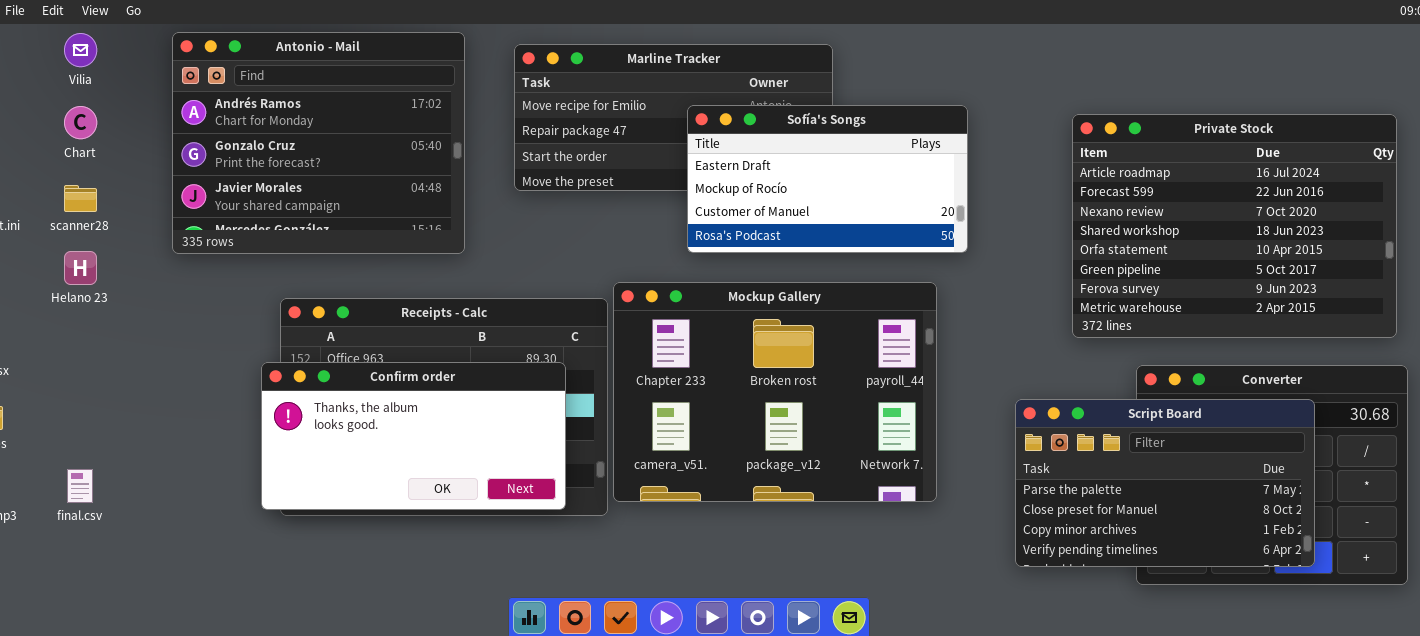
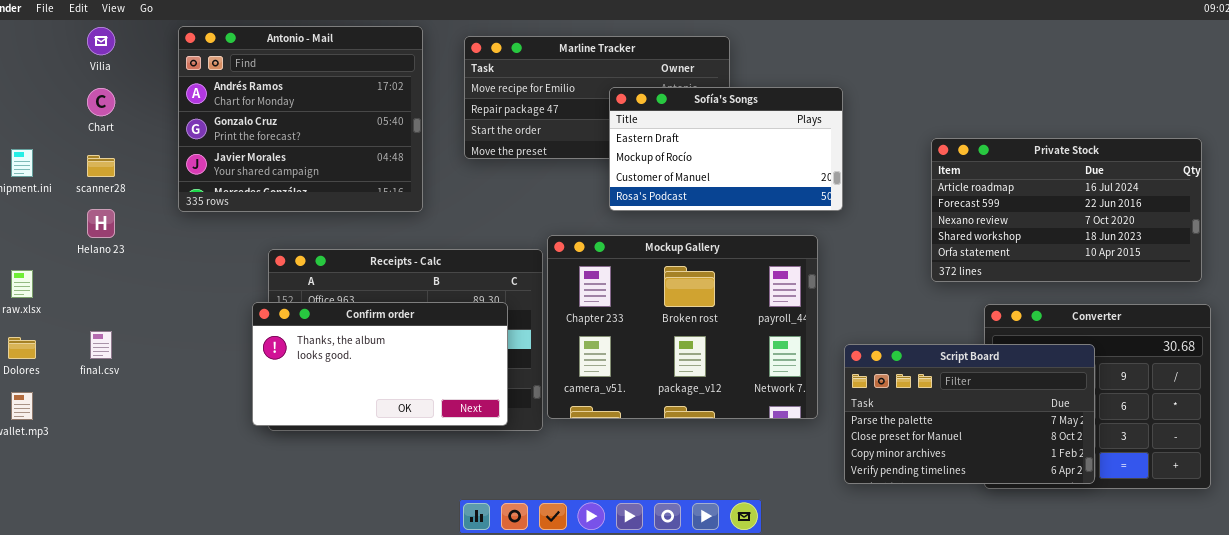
Private Stock: [1072,114,1397,338] -> [931,138,1202,282], resized
Script Board: [1015,399,1315,567] -> [844,344,1095,484], moved
final.csv: [67,469,93,503] -> [90,331,112,359], moved

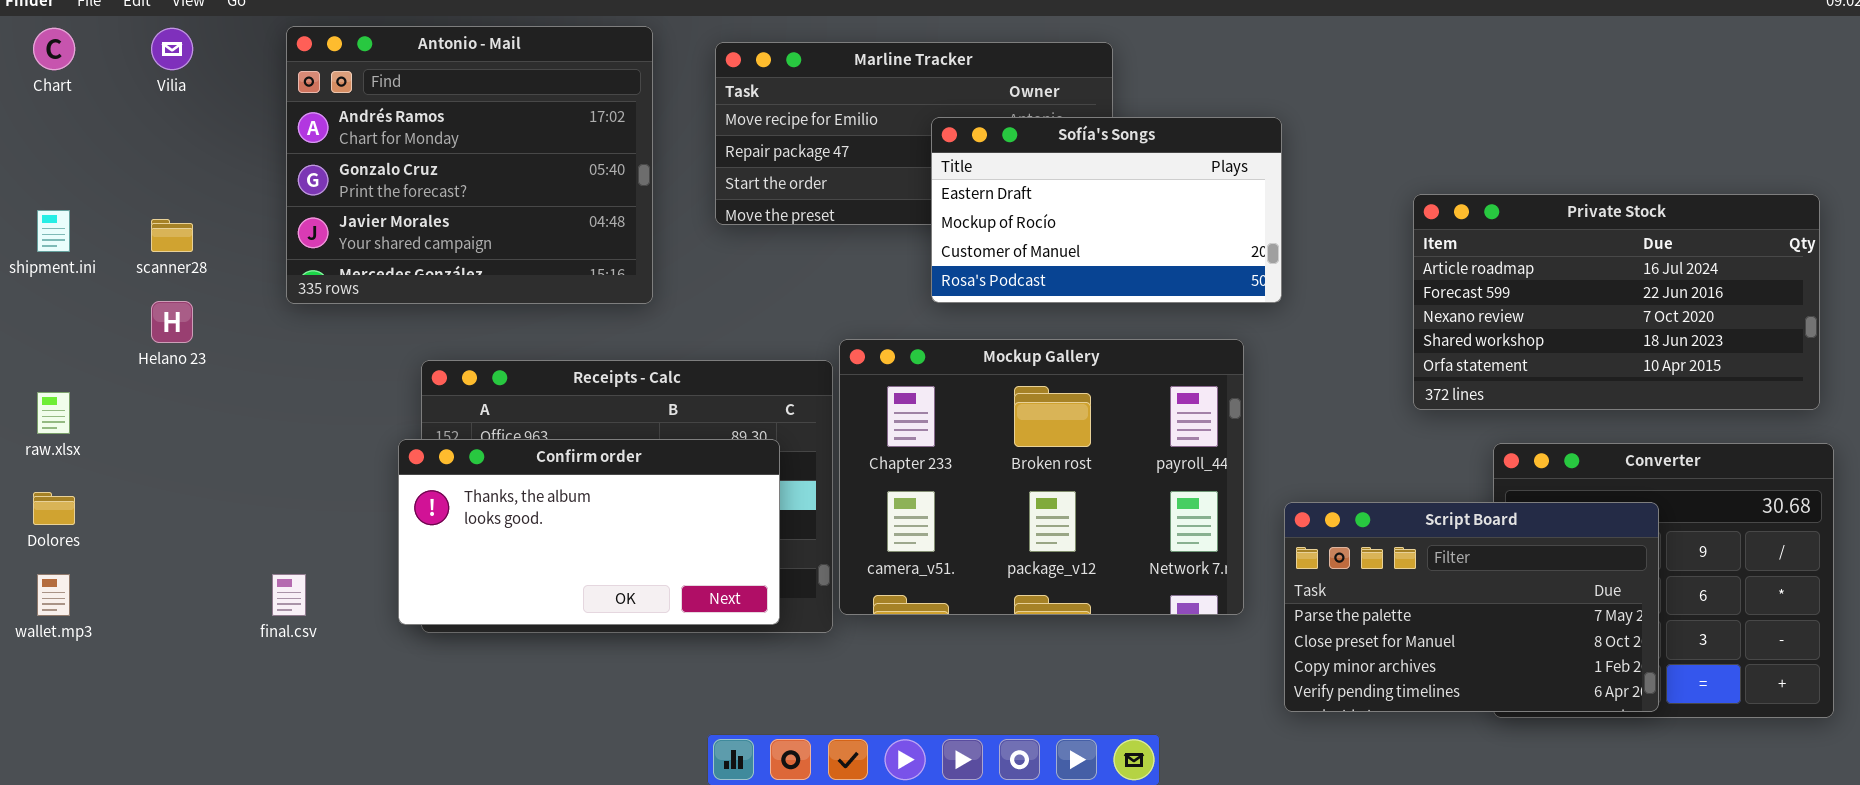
Chart: [87,88,115,116] -> [33,28,75,70], moved
final.csv: [90,331,112,359] -> [272,574,306,616], moved

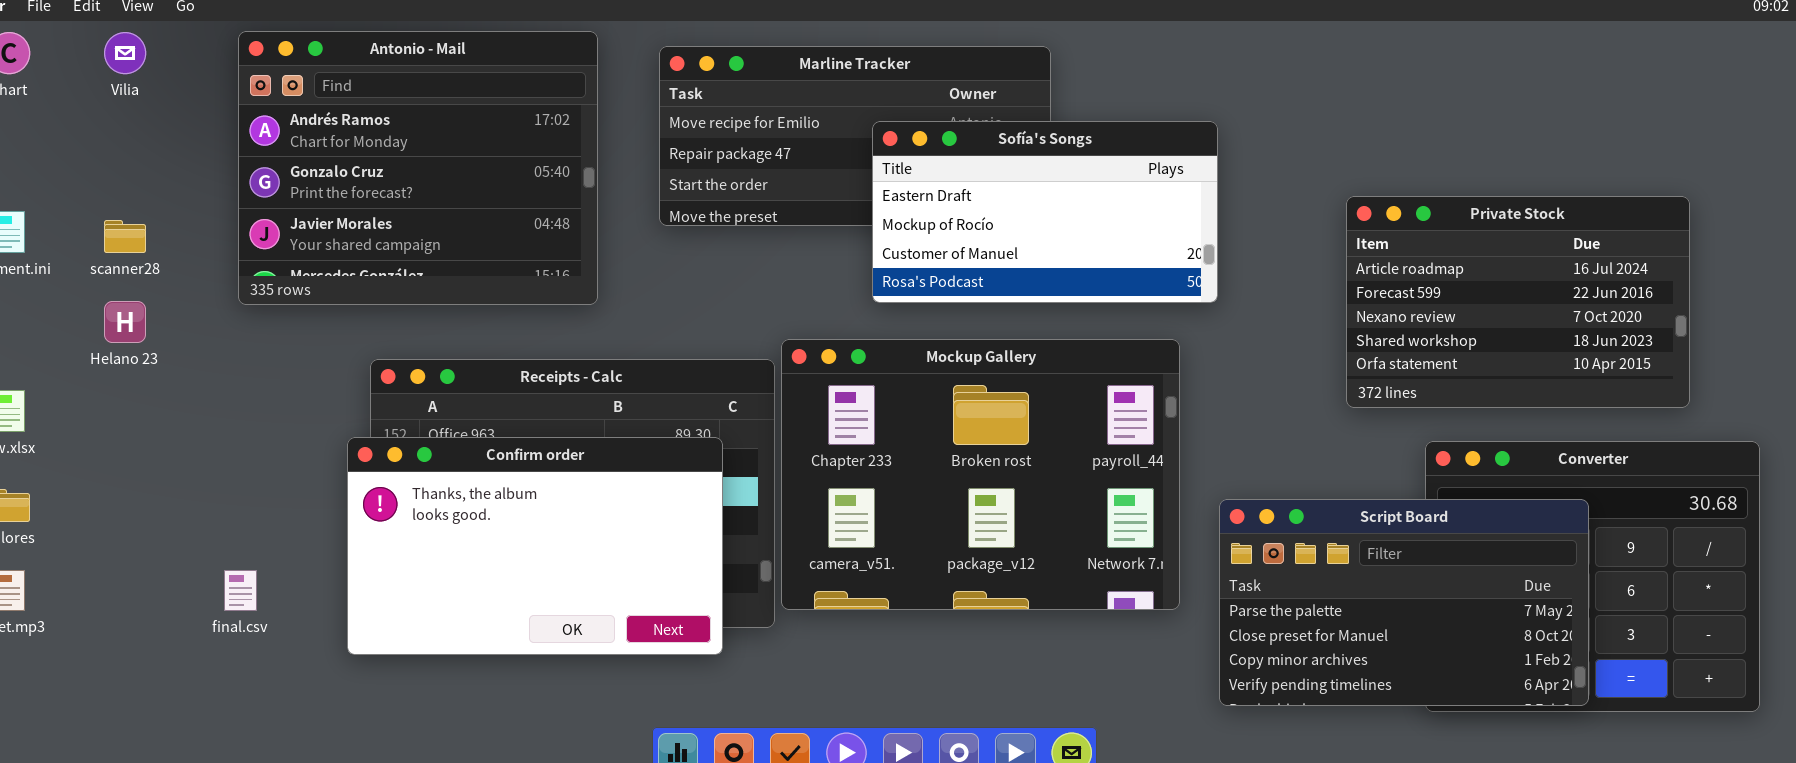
Private Stock: [1413,194,1820,410] -> [1346,196,1690,408], resized
Confirm order: [398,439,780,625] -> [347,437,723,655], resized

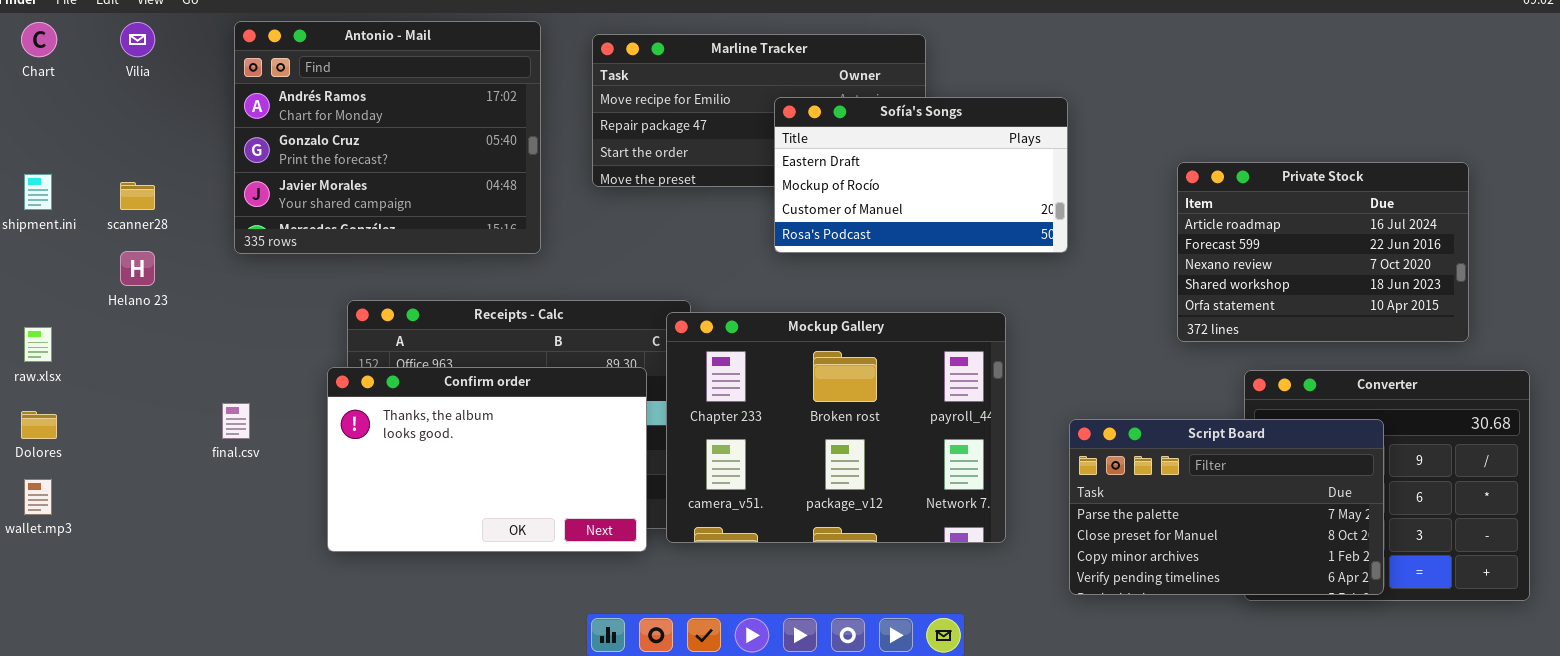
Mockup Gallery: [781,339,1180,610] -> [666,312,1006,543], moved
final.csv: [224,570,257,611] -> [222,403,250,439], moved

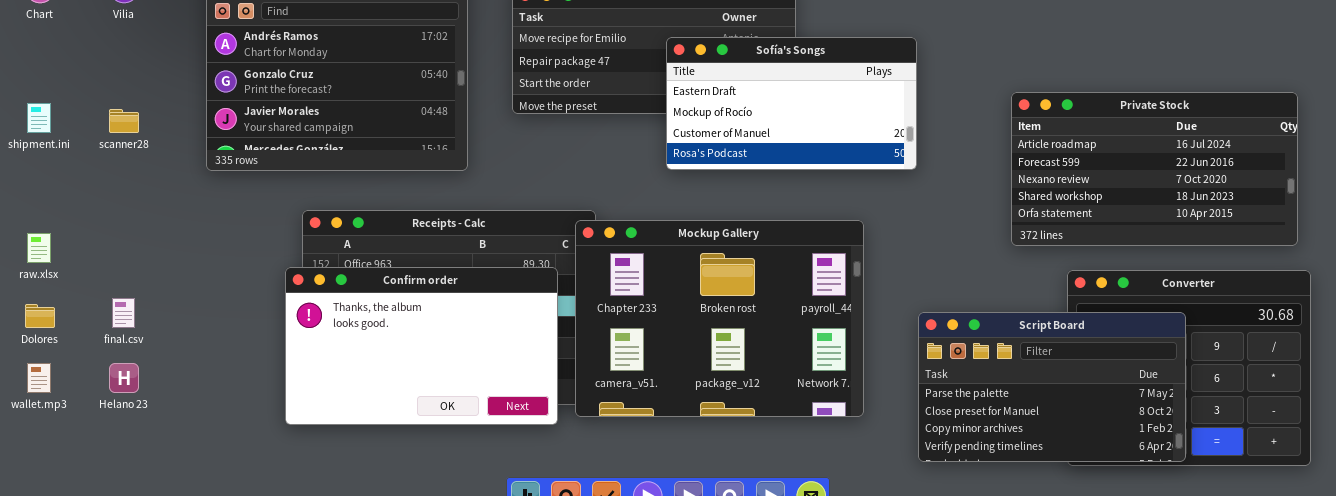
Private Stock: [1177,162,1469,342] -> [1011,92,1298,246], resized
Helano 23: [120,251,155,286] -> [109,363,139,393], moved
final.csv: [222,403,250,439] -> [112,298,135,328], moved

